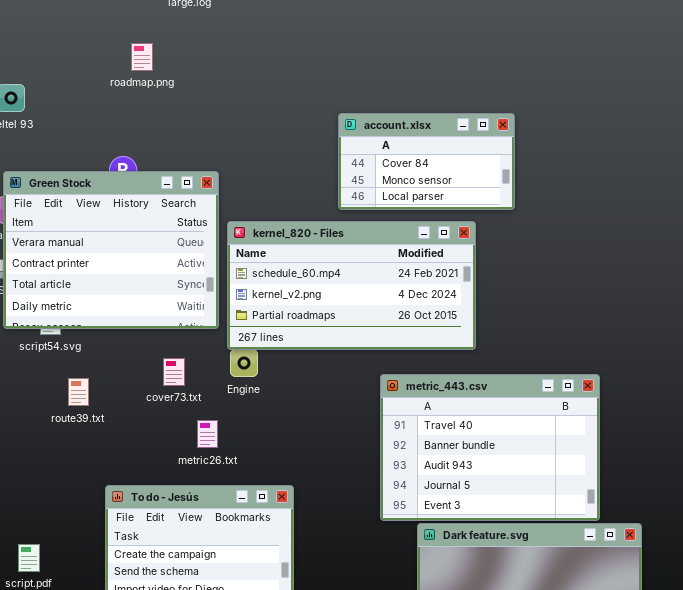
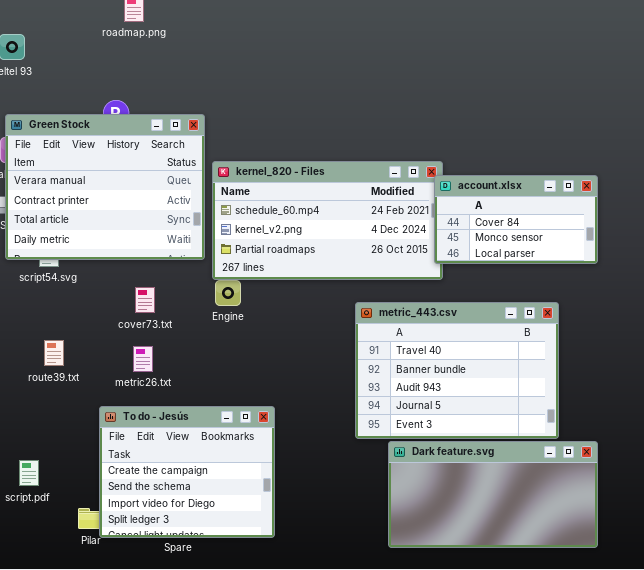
account.xlsx: [338,113,515,210] -> [434,175,598,264], moved
cover73.txt: [163,358,185,386] -> [135,287,155,313], moved
route39.txt: [68,378,89,406] -> [44,340,64,366], moved
metric26.txt: [197,420,218,448] -> [133,346,153,372], moved

